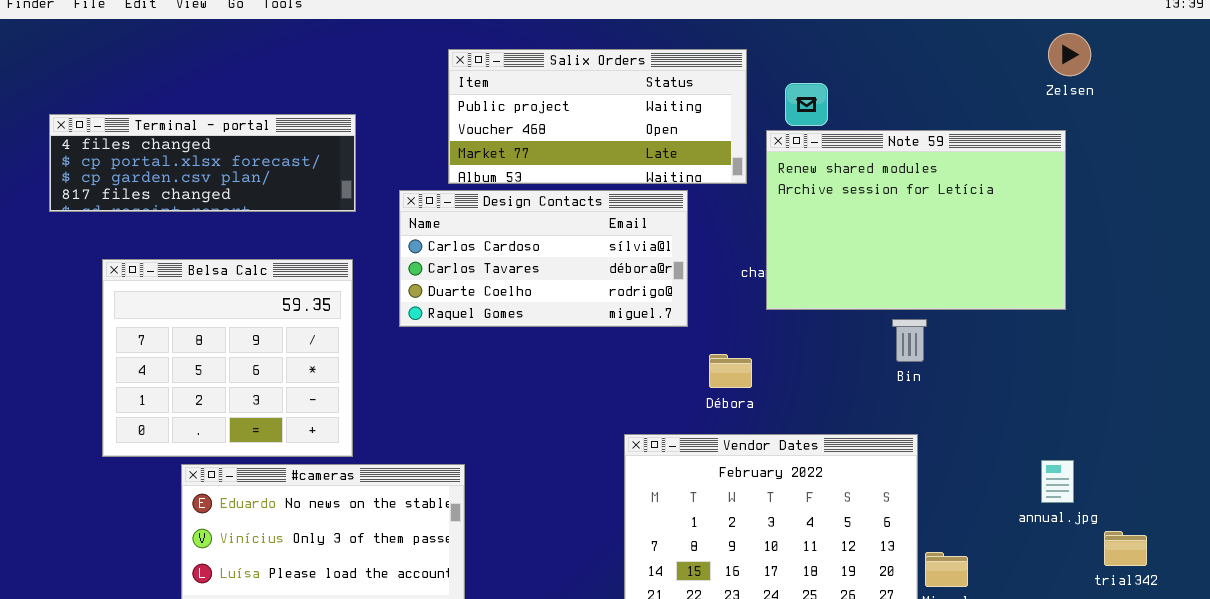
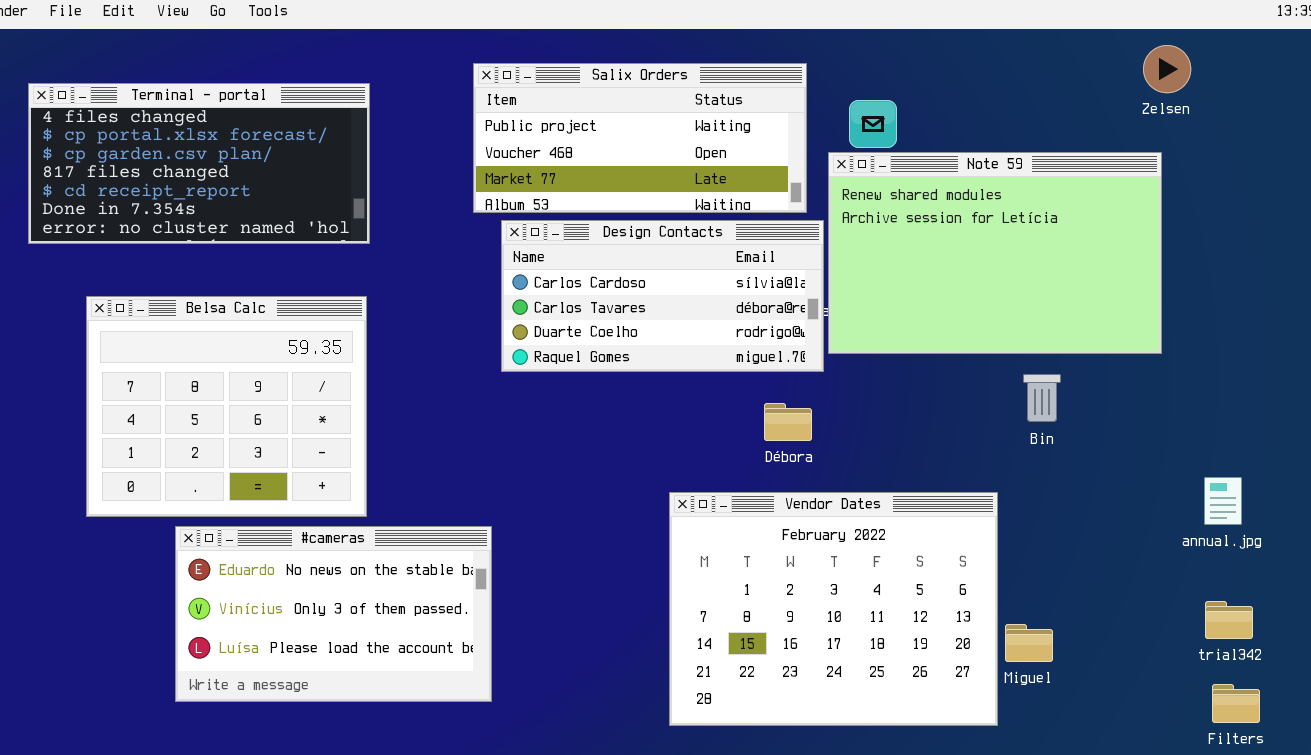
Terminal - portal: [49,114,356,212] -> [28,83,370,244], resized
Design Contacts: [399,190,688,327] -> [501,220,824,372], moved
Bin: [892,319,927,362] -> [1023,374,1061,422], moved
annual.jpg: [1041,460,1074,503] -> [1204,477,1242,525], moved

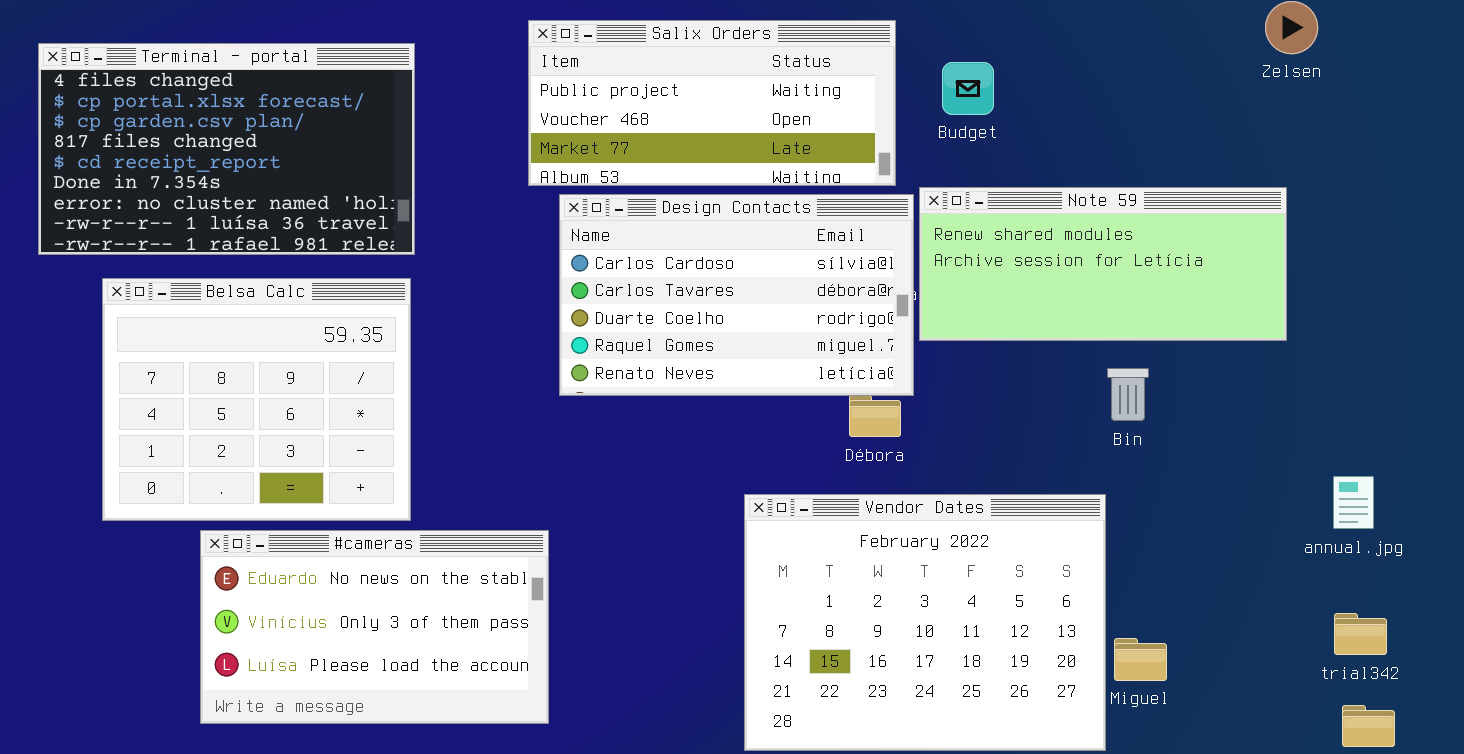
Terminal - portal: [28,83,370,244] -> [38,43,415,255], resized
Note 59: [828,152,1162,354] -> [919,187,1287,341], resized
Design Contacts: [501,220,824,372] -> [559,194,914,396], resized
Bin: [1023,374,1061,422] -> [1107,368,1149,421], moved

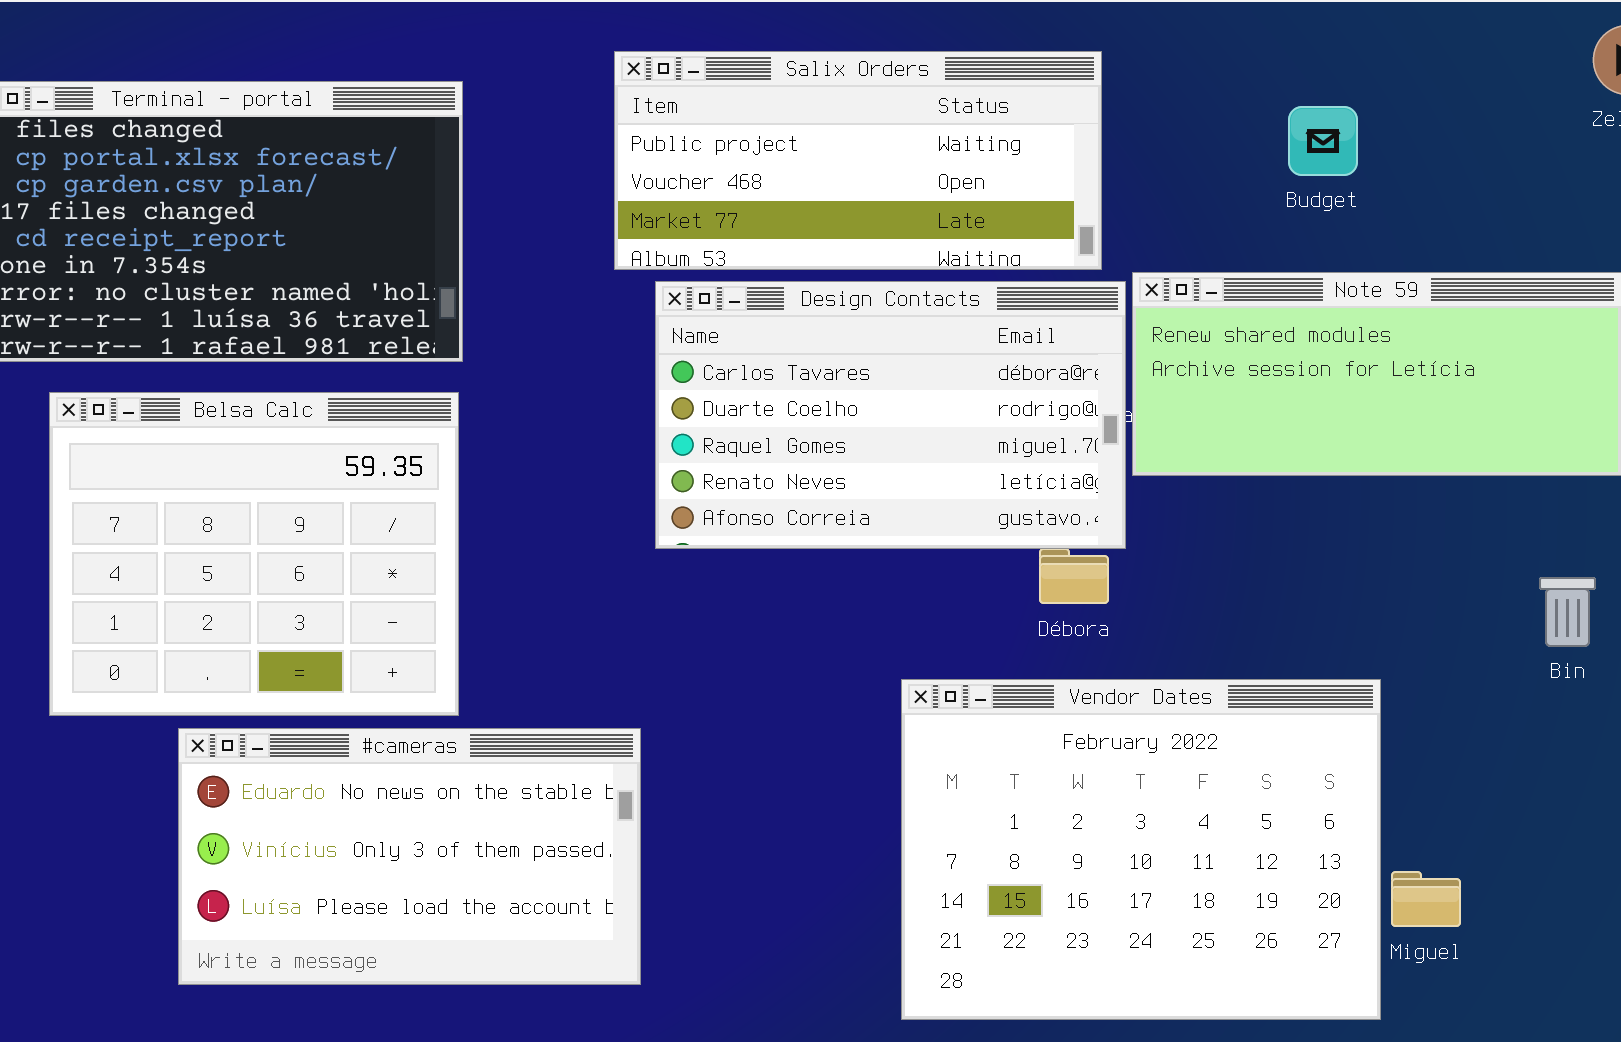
Budget: [942,62,994,115] -> [1288,106,1358,176], moved
Design Contacts: [559,194,914,396] -> [655,281,1126,549], scrolled down 1 row
Bin: [1107,368,1149,421] -> [1539,577,1596,647], moved

